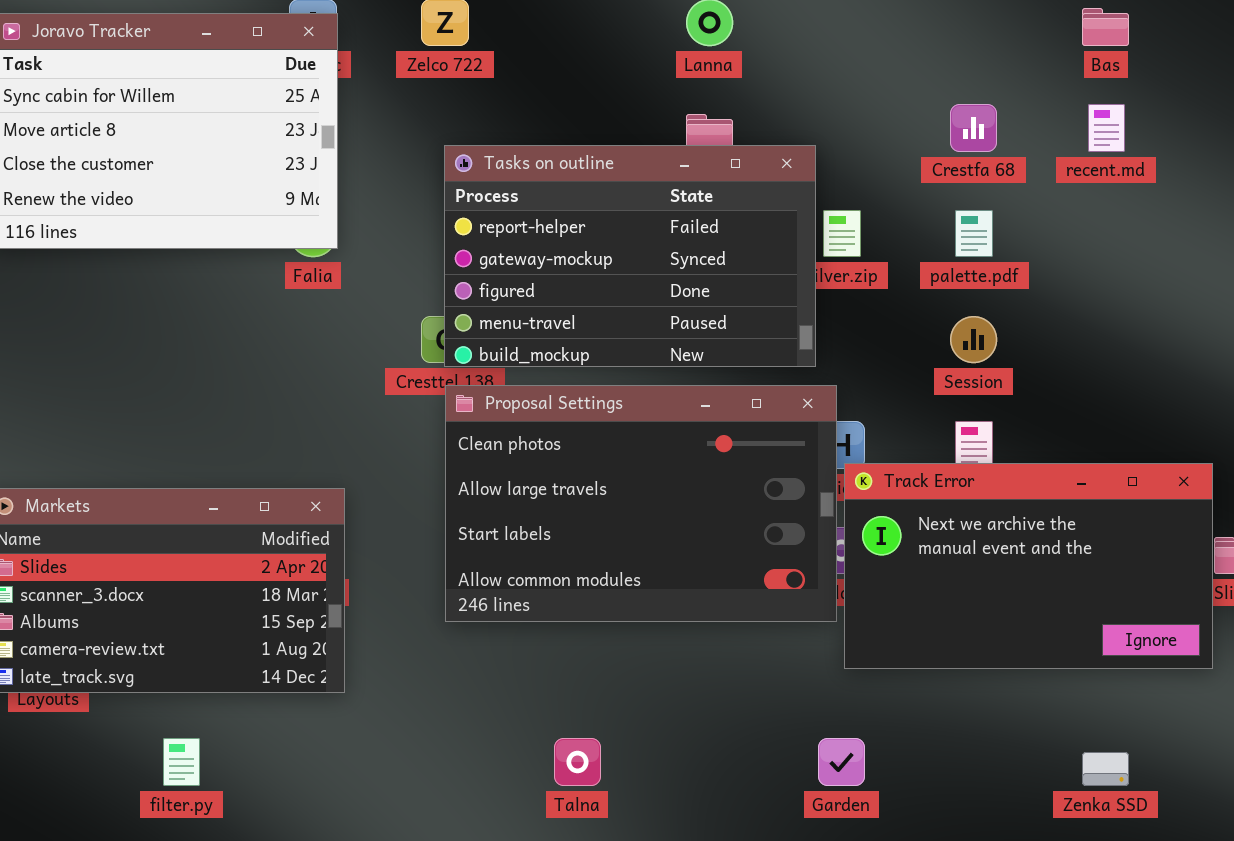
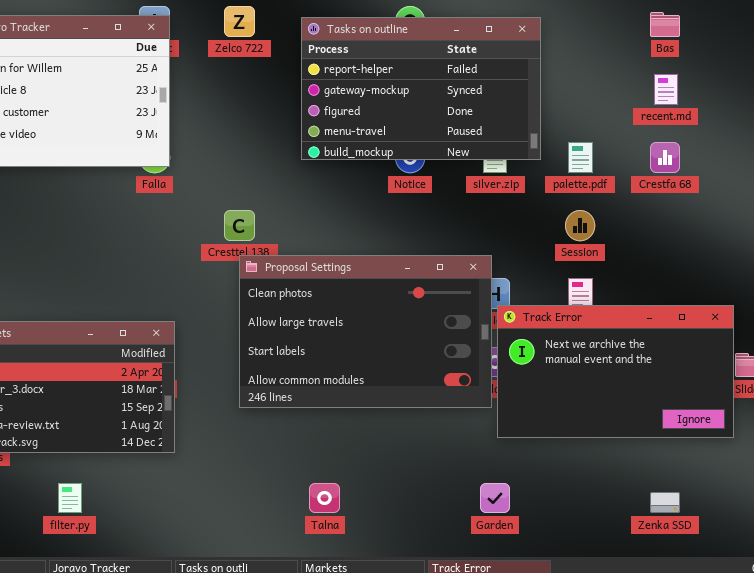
Crestfa 68: [950,104,997,152] -> [650,142,680,173], moved
Tasks on outline: [444,145,816,367] -> [301,17,541,160], moved

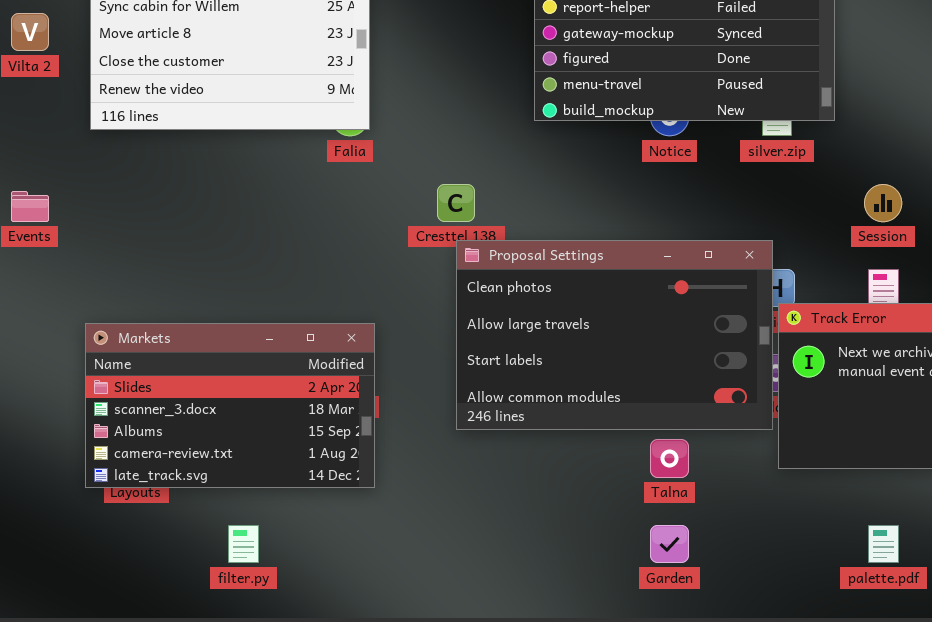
palette.pdf: [568,142,593,173] -> [868,525,899,563], moved
Talna: [309,483,340,513] -> [650,439,689,478], moved
Garden: [480,483,510,513] -> [650,525,689,563], moved

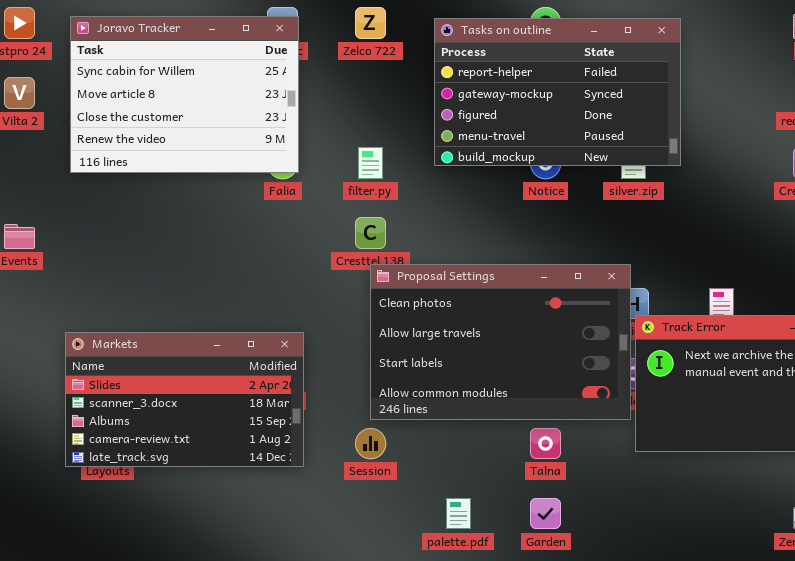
Session: [864,184,902,222] -> [355,428,386,459], moved
filter.py: [228,525,259,563] -> [358,147,383,179], moved
palette.pdf: [868,525,899,563] -> [446,498,471,529], moved

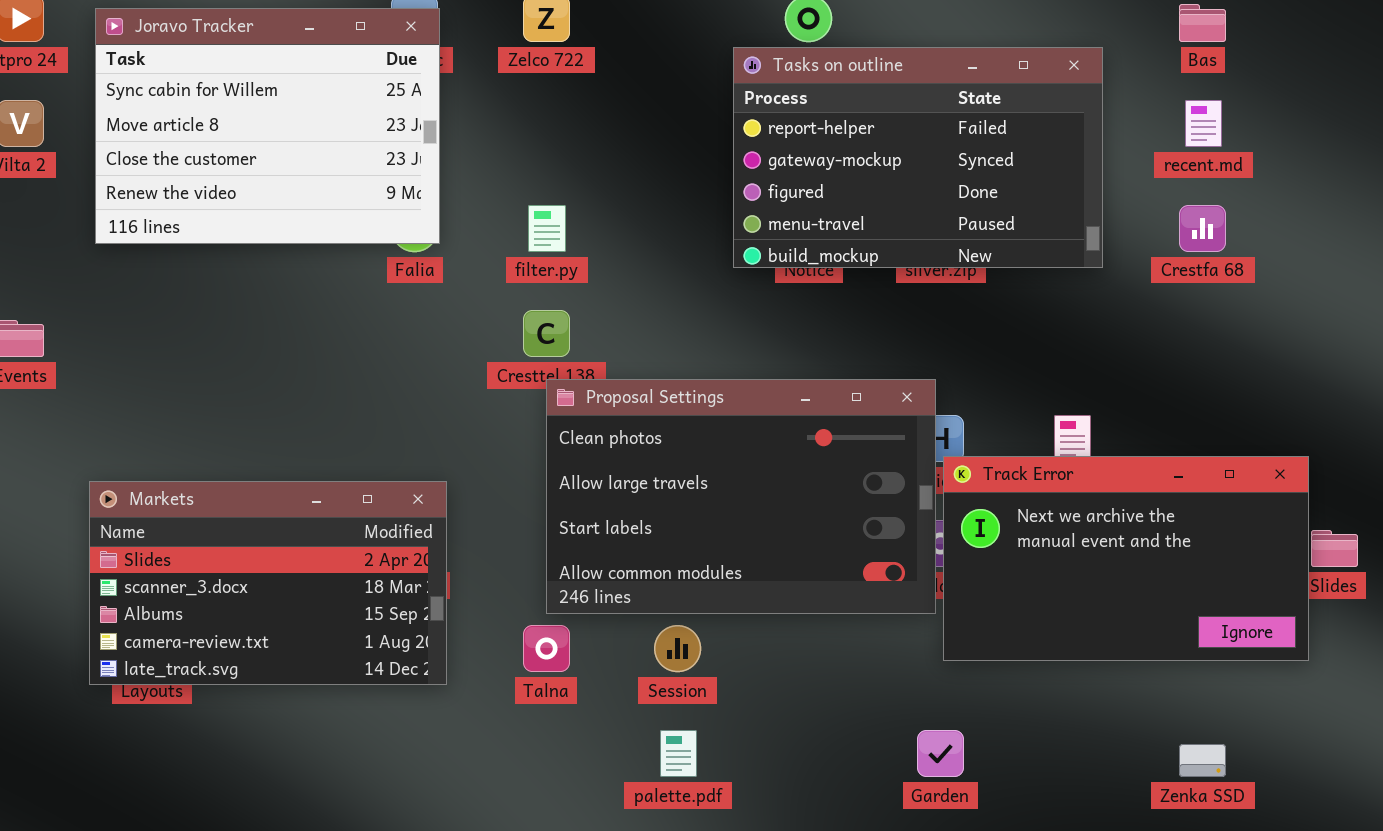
Tasks on outline: [434,18,681,166] -> [733,47,1103,268], moved
Session: [355,428,386,459] -> [654,625,701,672], moved
Talna: [530,428,561,459] -> [523,625,570,672], moved
Garden: [530,498,561,529] -> [917,730,964,777], moved

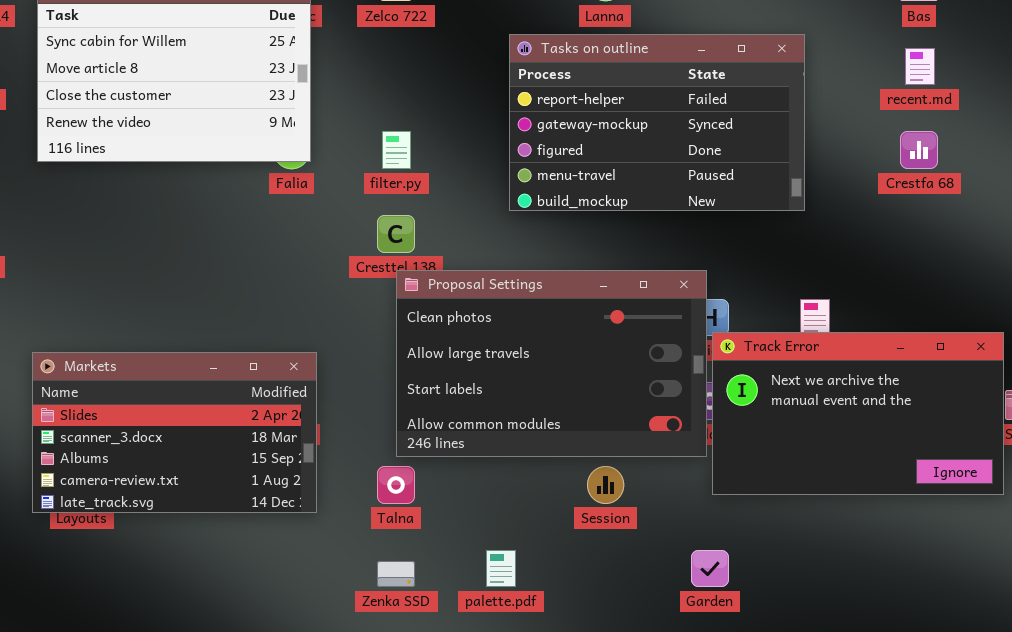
Tasks on outline: [733,47,1103,268] -> [509,34,805,211], moved
Session: [654,625,701,672] -> [587,466,624,504], moved
Zenka SSD: [1179,744,1226,777] -> [377,561,415,587], moved

